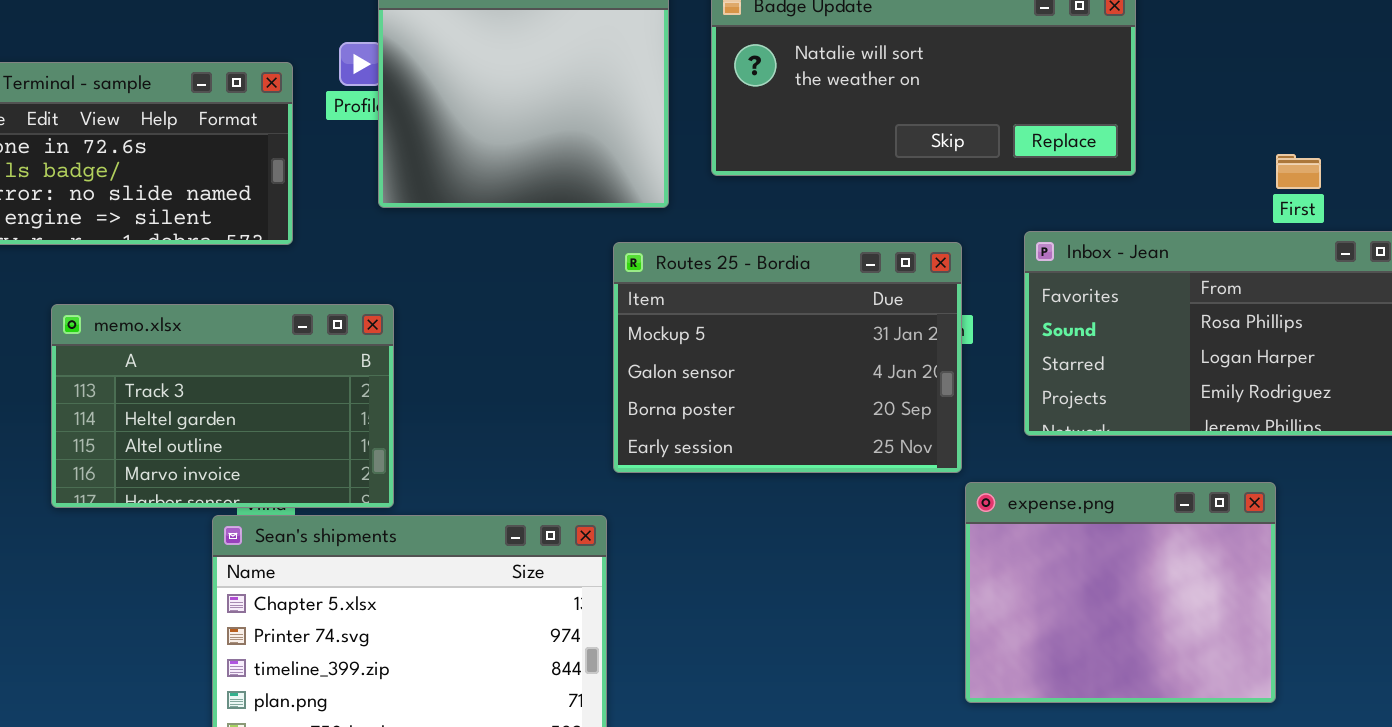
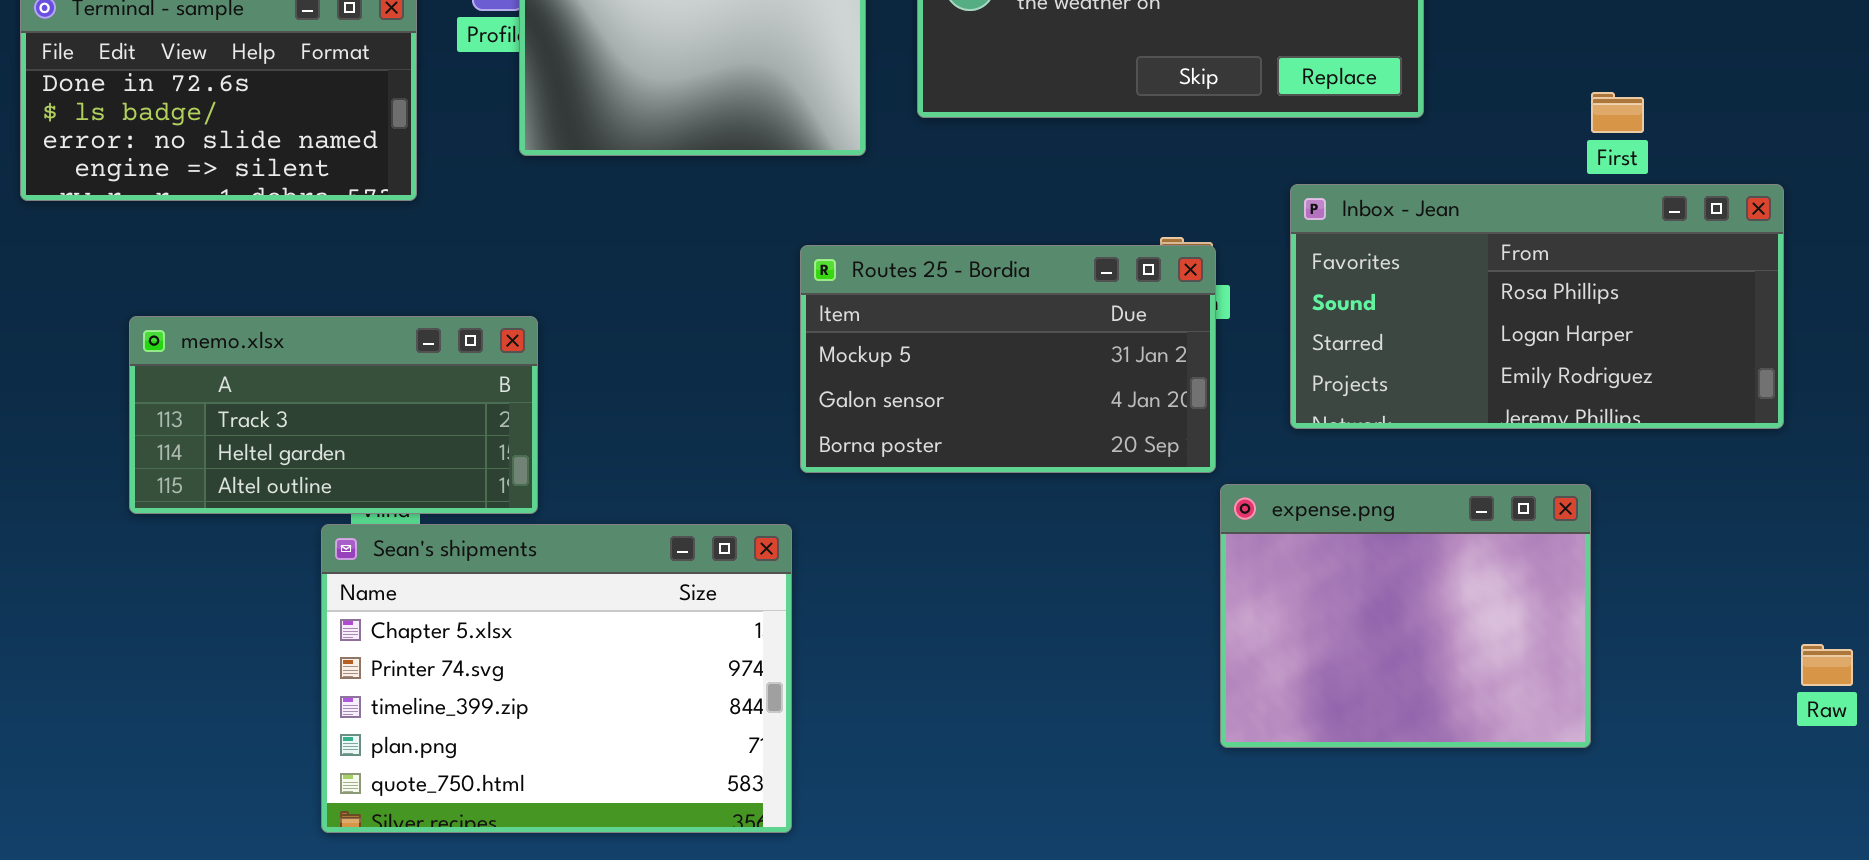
Routes 25 - Bordia: [613,242,962,473] -> [800,245,1216,473], resized
memo.xlsx: [51,304,394,508] -> [129,316,538,514], resized

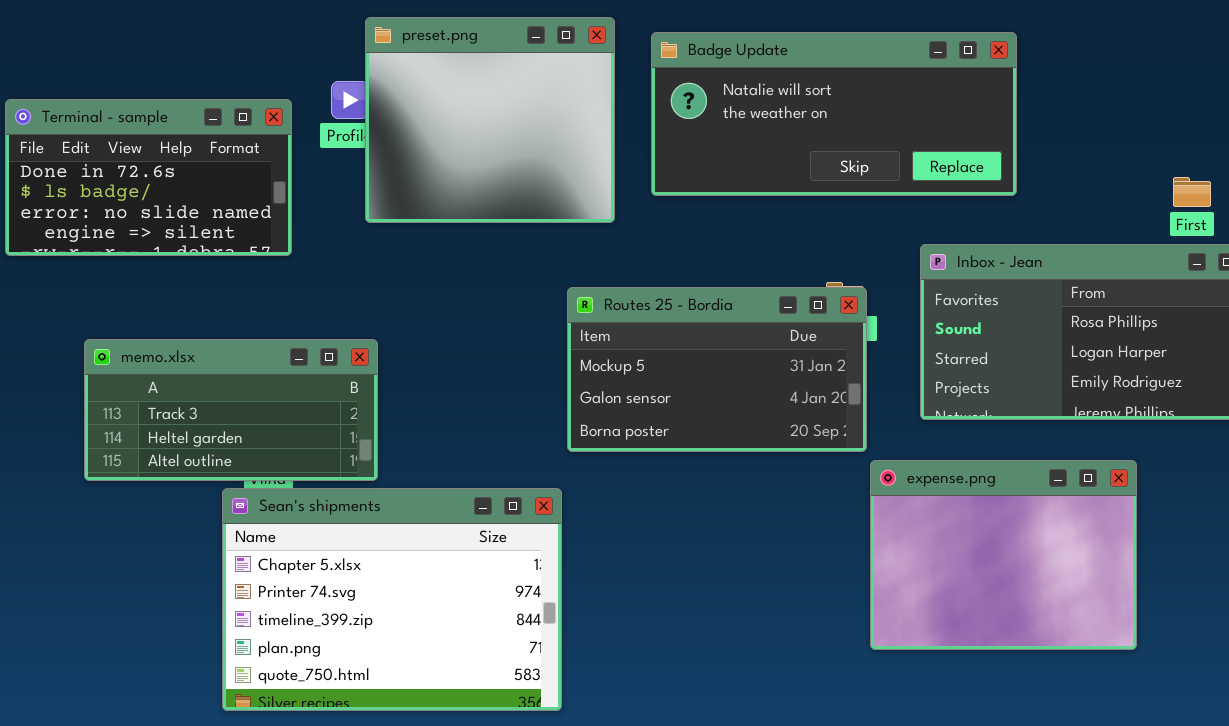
First: [1591,92,1644,133] -> [1173,177,1211,207], moved

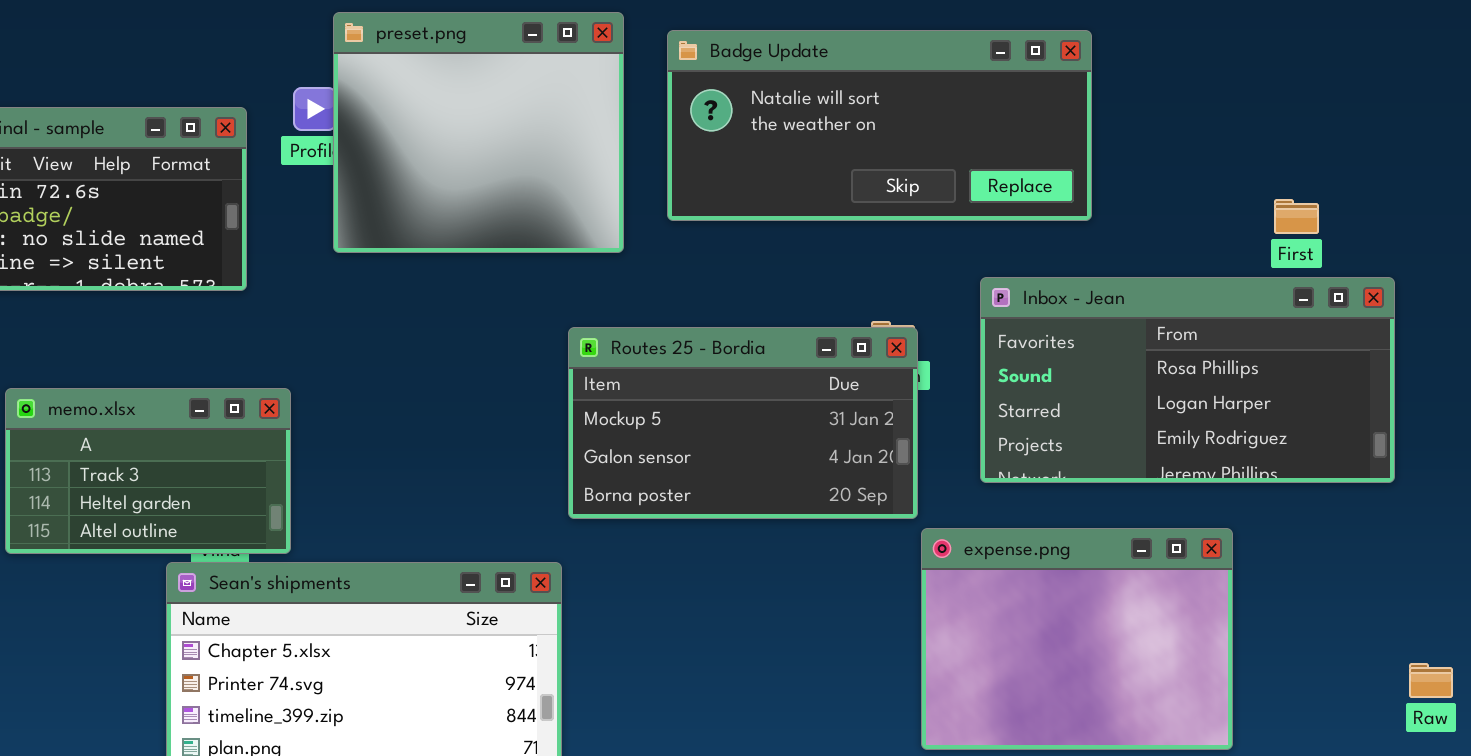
memo.xlsx: [84,339,378,481] -> [5,388,291,554], resized

